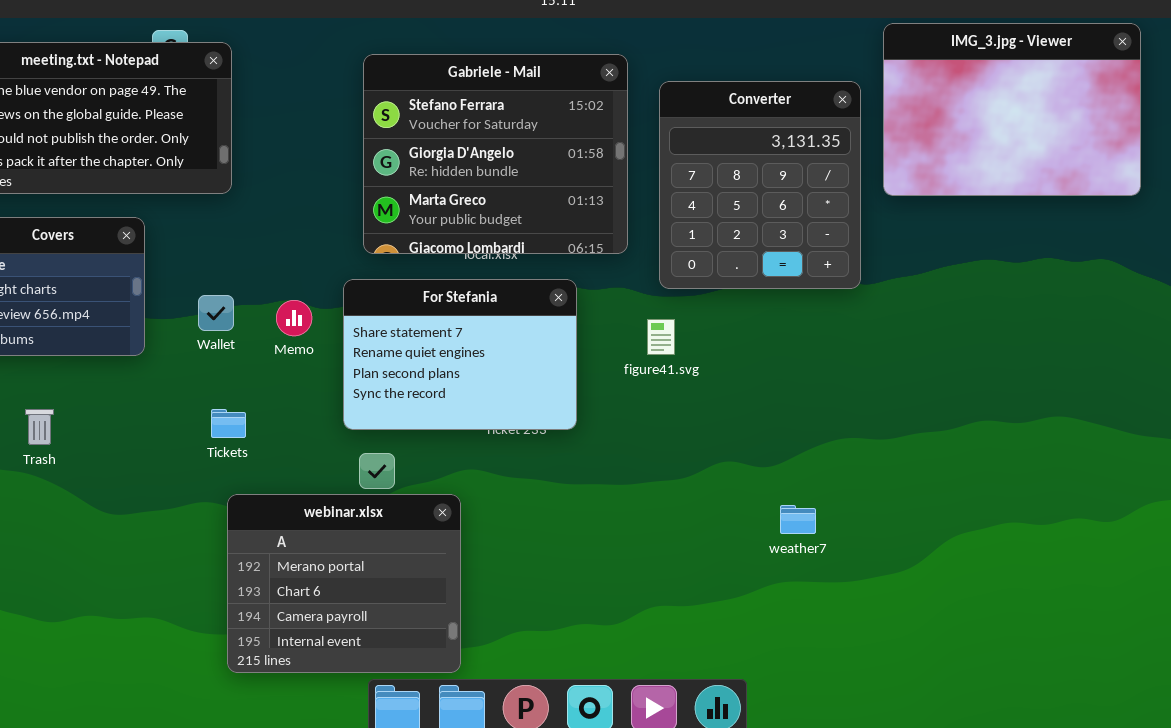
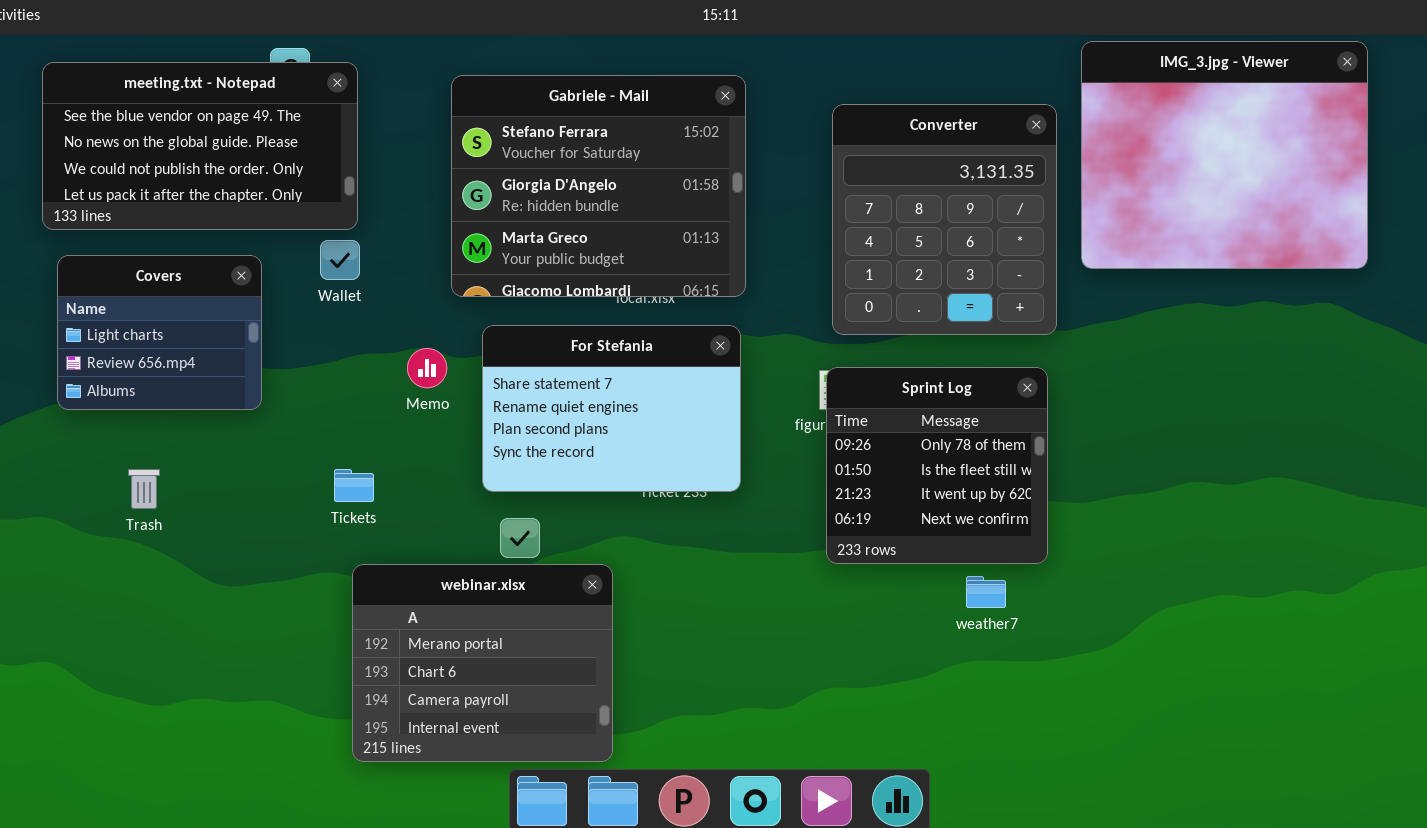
IMG_3.jpg - Viewer: [883,23,1141,196] -> [1081,41,1368,269], resized
Gabriele - Mail: [363,54,628,254] -> [451,75,746,297], moved
Wallet: [198,295,234,331] -> [320,240,360,280], moved
Sprint Log: none -> [826,367,1048,564], opened

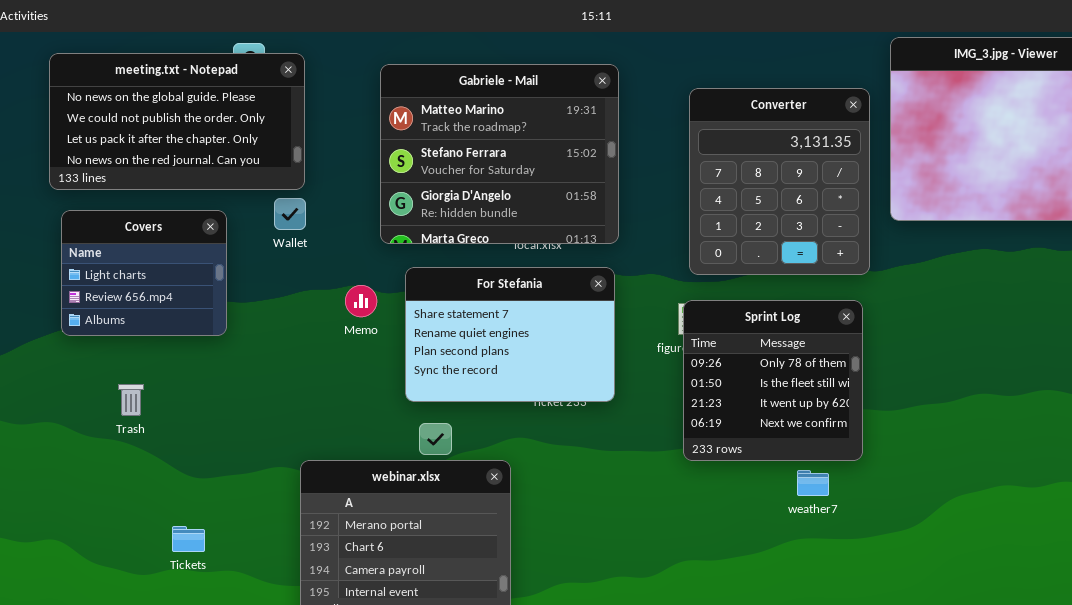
meeting.txt - Notepad: [42,62,358,230] -> [49,53,305,190], scrolled down 1 row
Gabriele - Mail: [451,75,746,297] -> [380,64,619,244], scrolled up 1 row
Tickets: [334,469,374,502] -> [172,526,205,552], moved

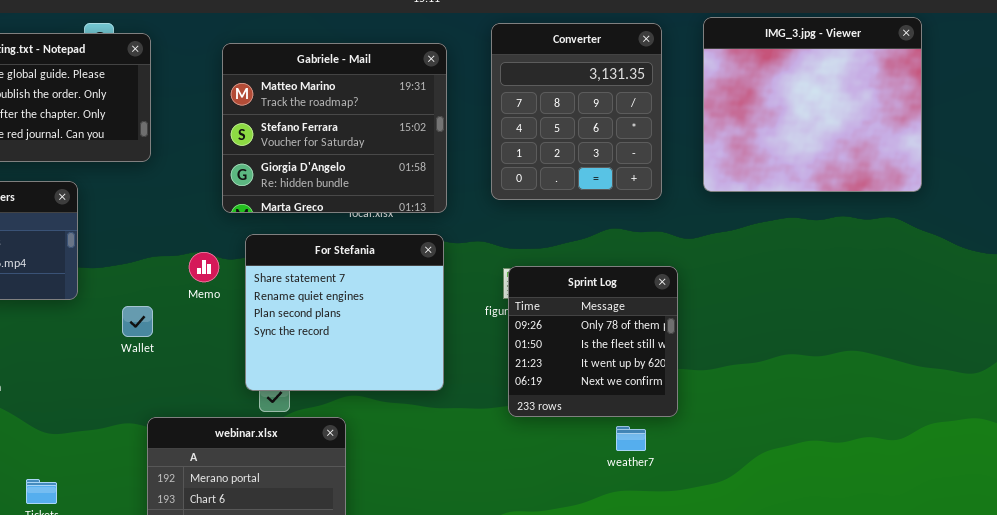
Converter: [689,88,870,275] -> [491,23,662,200], moved
Wallet: [274,198,306,230] -> [122,306,153,337], moved
For Stefania: [405,267,615,402] -> [245,234,444,391], resized

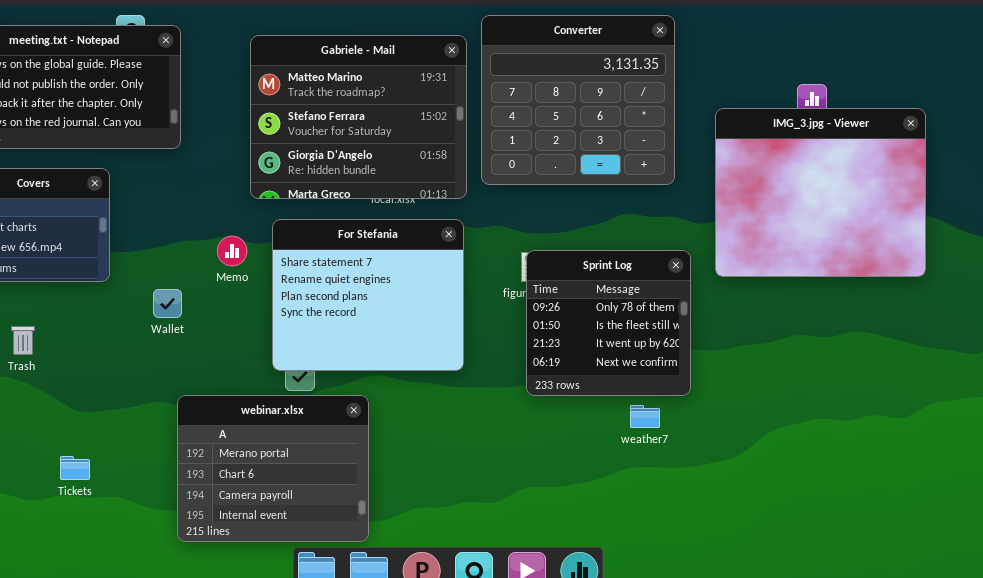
IMG_3.jpg - Viewer: [703,17,922,192] -> [715,108,926,277], moved
Converter: [491,23,662,200] -> [481,15,675,185], resized

